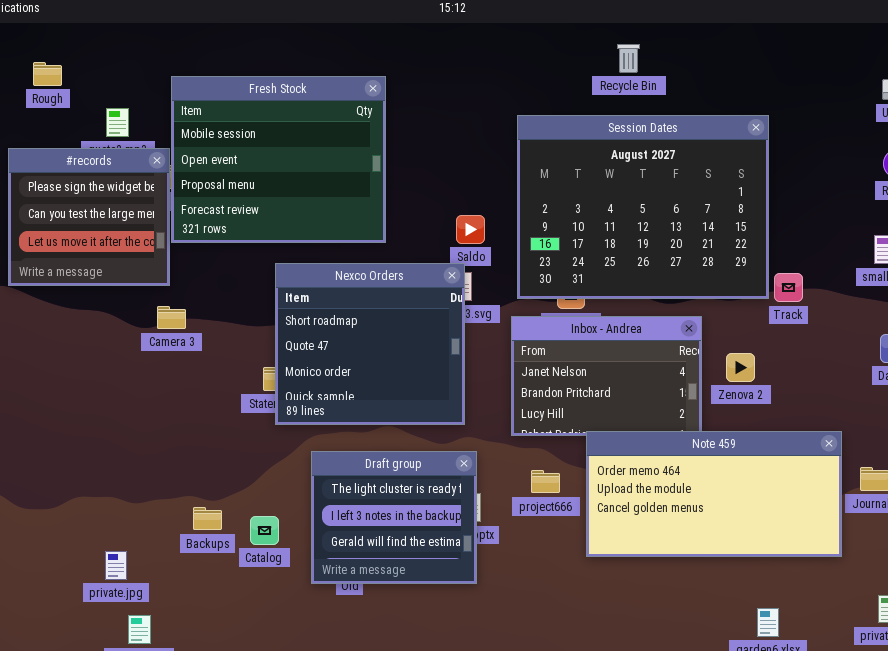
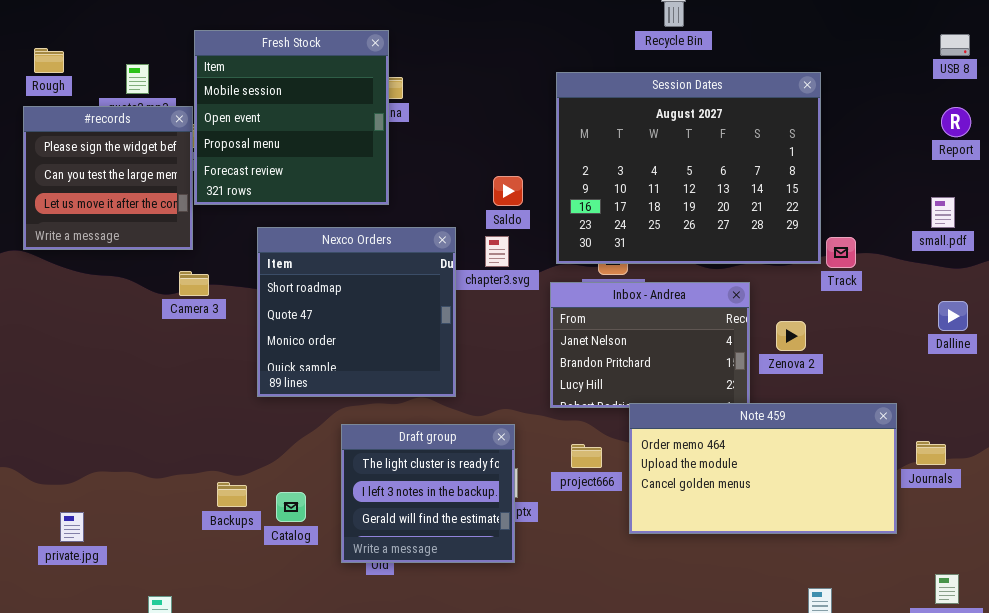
Rough: [33,62,62,86] -> [34,48,64,73], moved
Fresh Stock: [171,76,386,243] -> [194,30,389,205], resized
Nexco Orders: [275,263,465,425] -> [257,227,456,397], moved
private.jpg: [105,551,127,580] -> [60,512,84,542], moved

